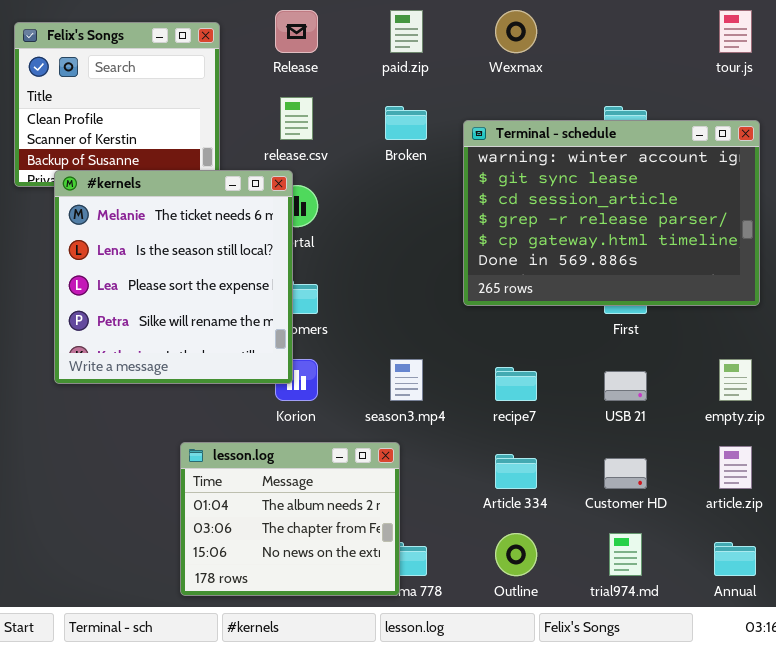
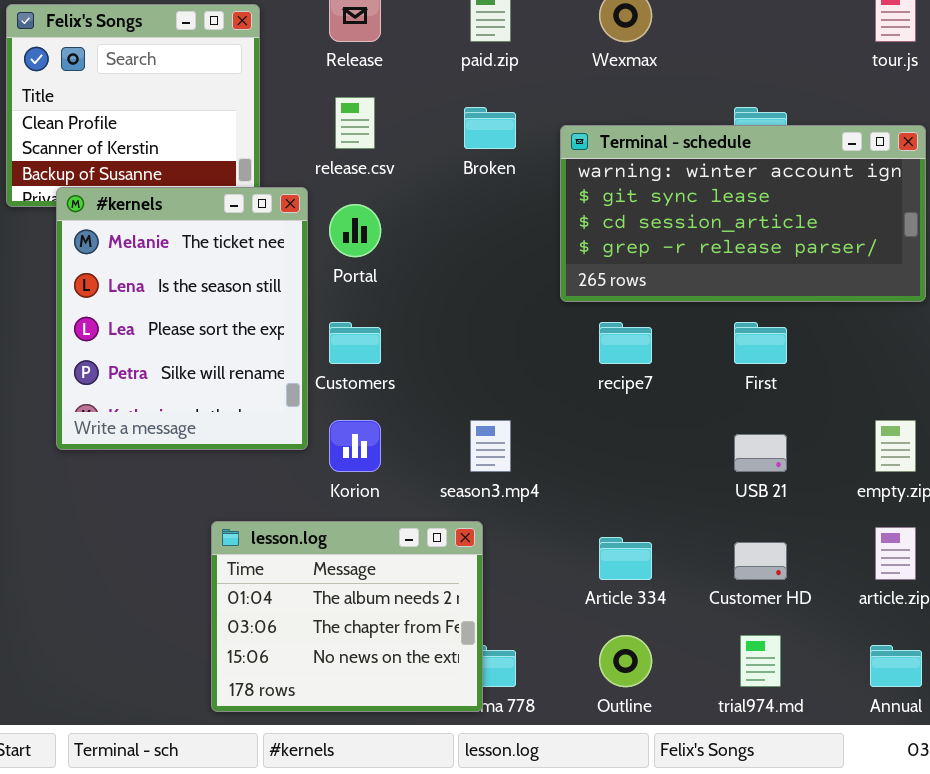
Terminal - schedule: [463,120,760,306] -> [560,125,926,302], resized
#kernels: [54,170,293,384] -> [56,187,308,450], resized
recipe7: [495,367,537,401] -> [599,322,652,364], moved

